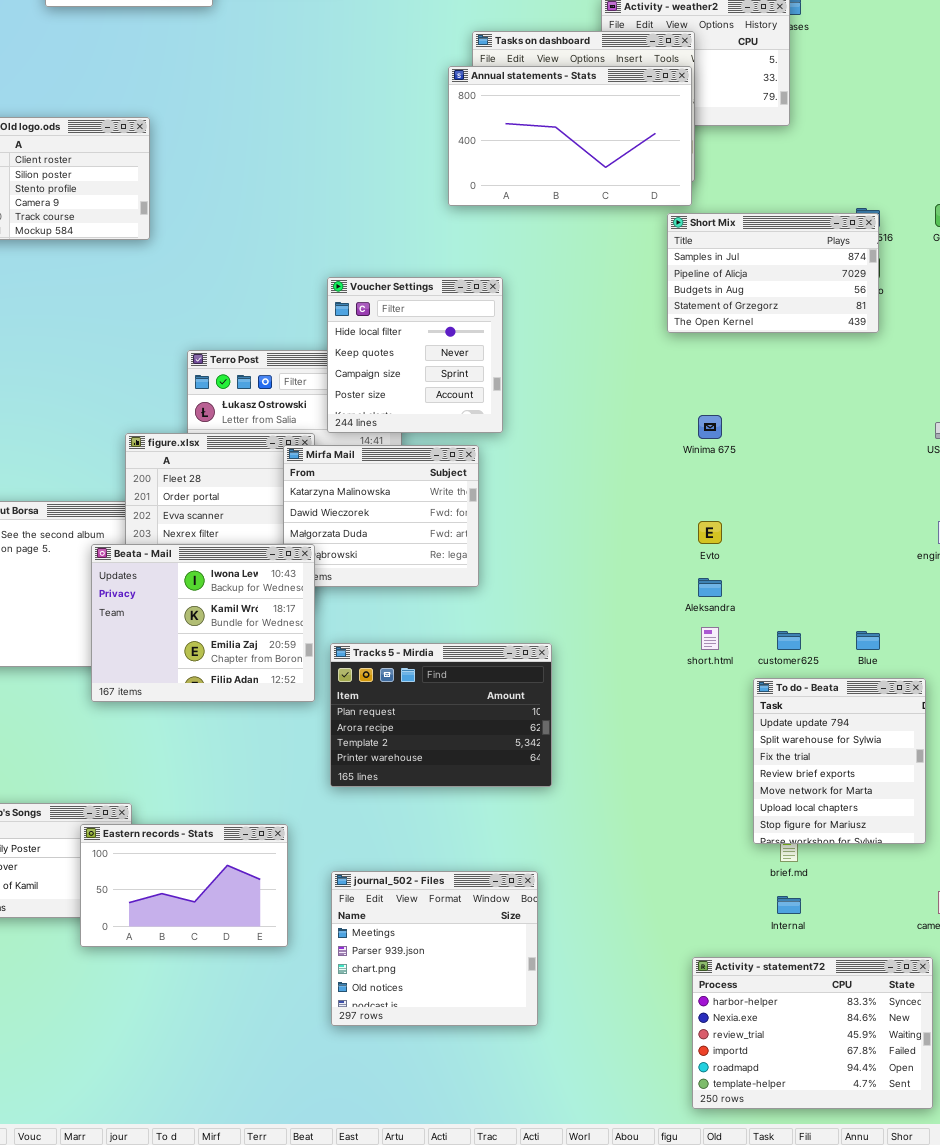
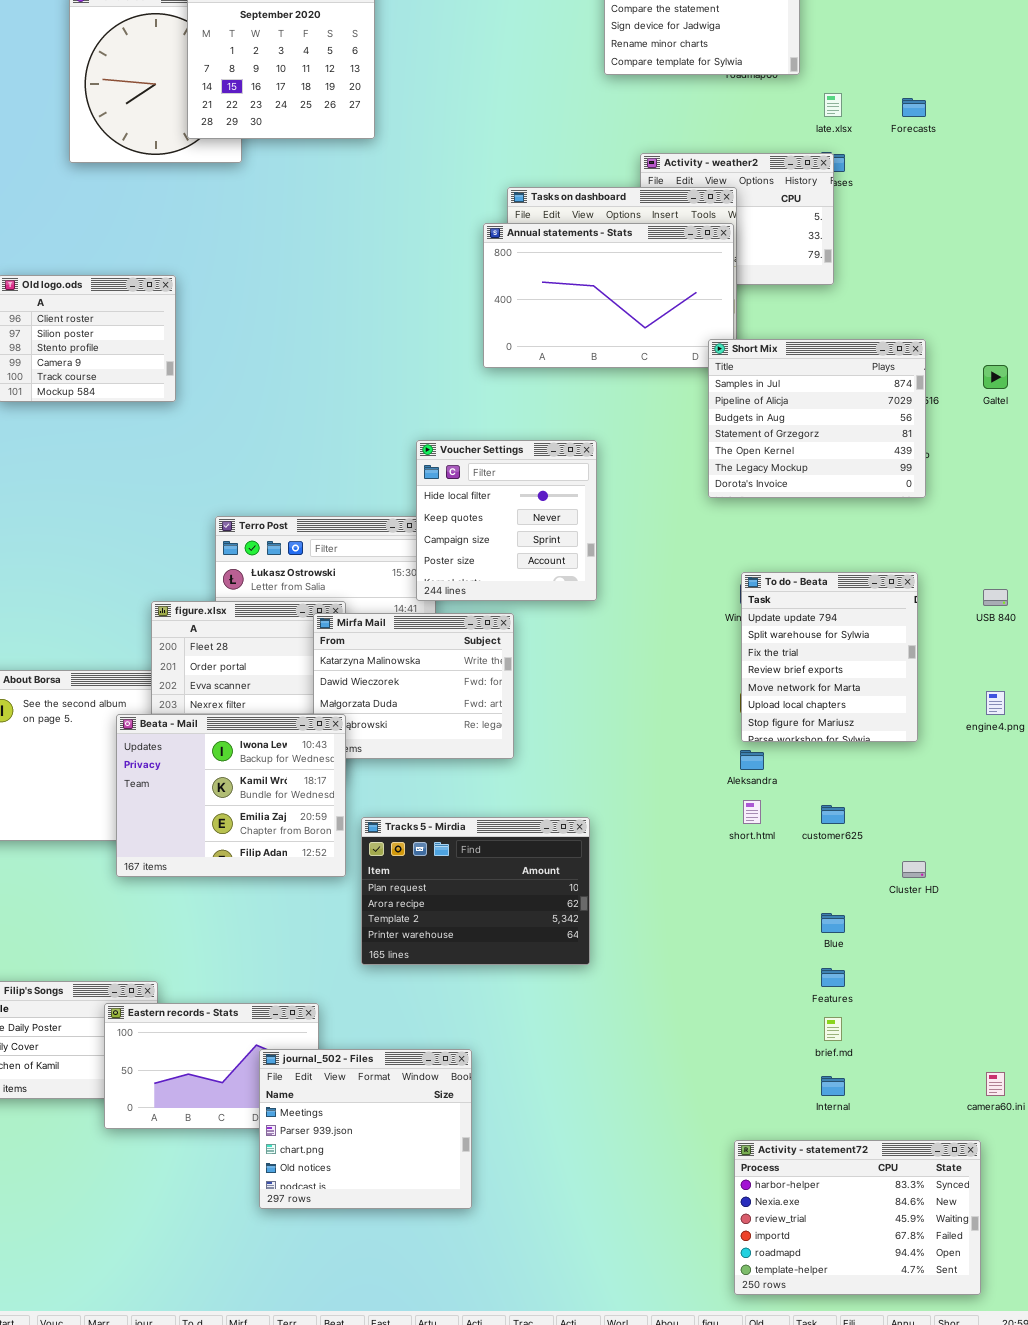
Short Mix: [667,213,879,333] -> [708,339,926,498], resized
Voucher Settings: [327,277,503,433] -> [416,440,597,601], moved
Blue: [856,631,880,650] -> [821,913,845,933], moved
To do - Beata: [753,678,926,844] -> [741,572,918,742], moved
journal_502 - Files: [331,871,538,1026] -> [259,1049,472,1209], moved

